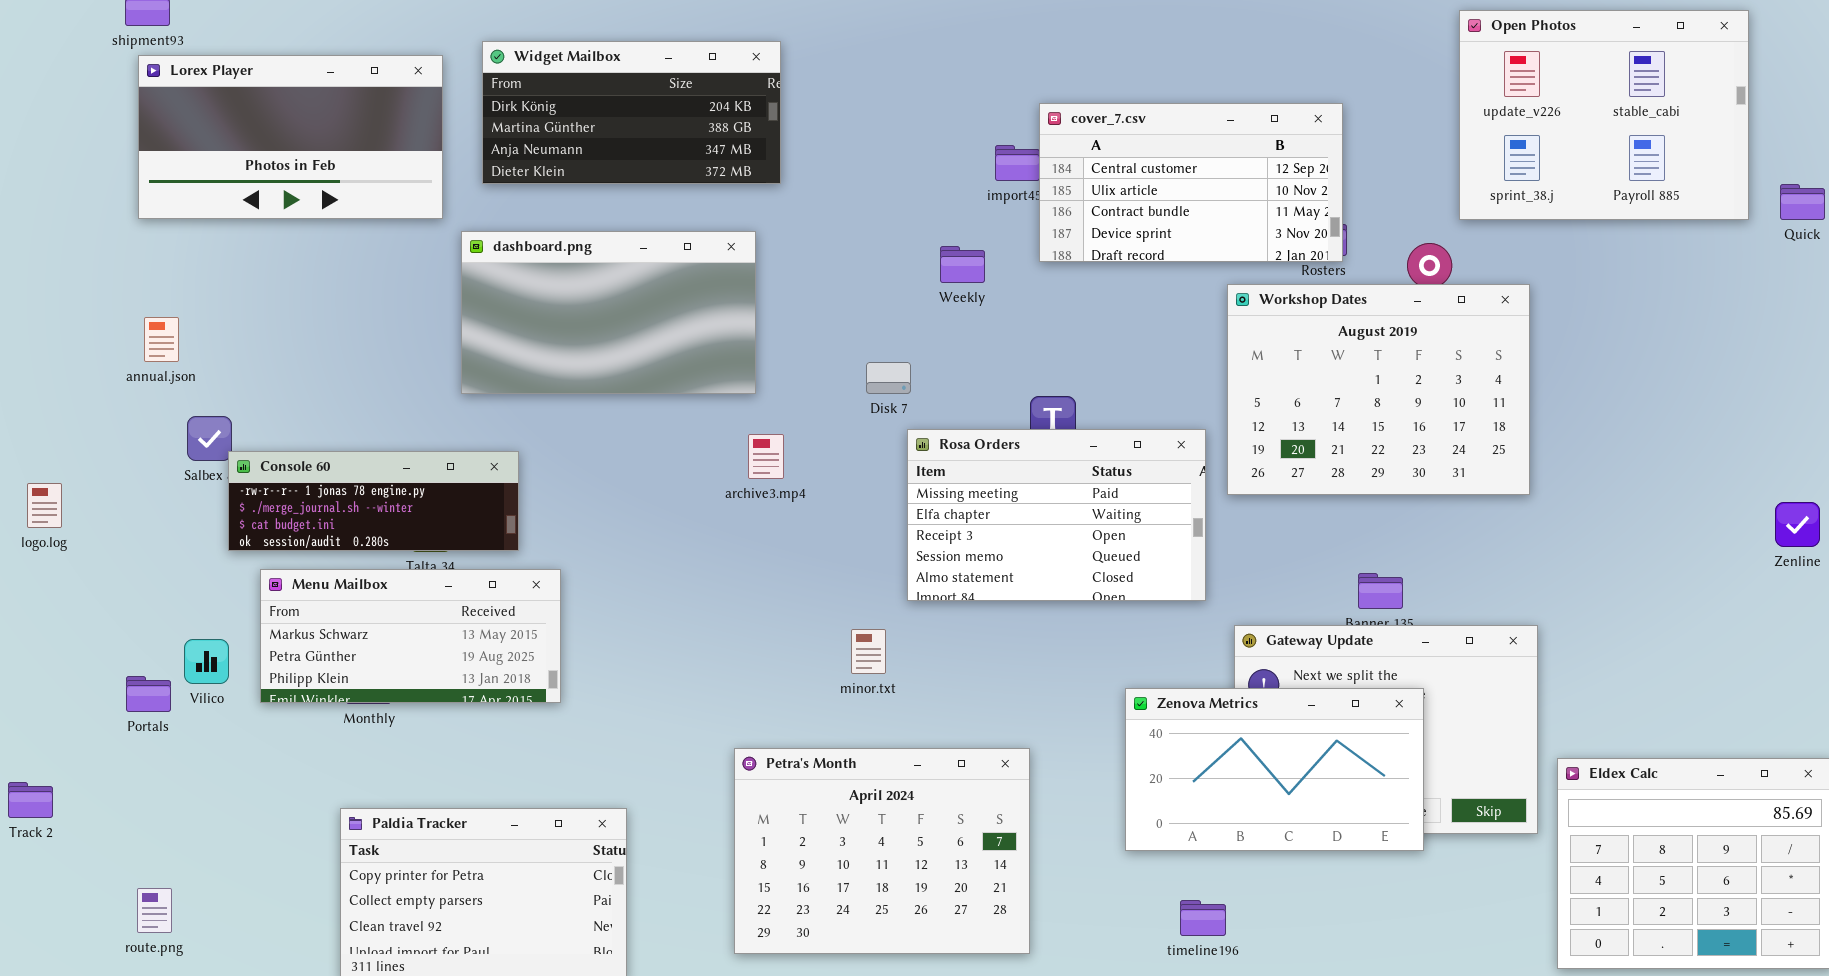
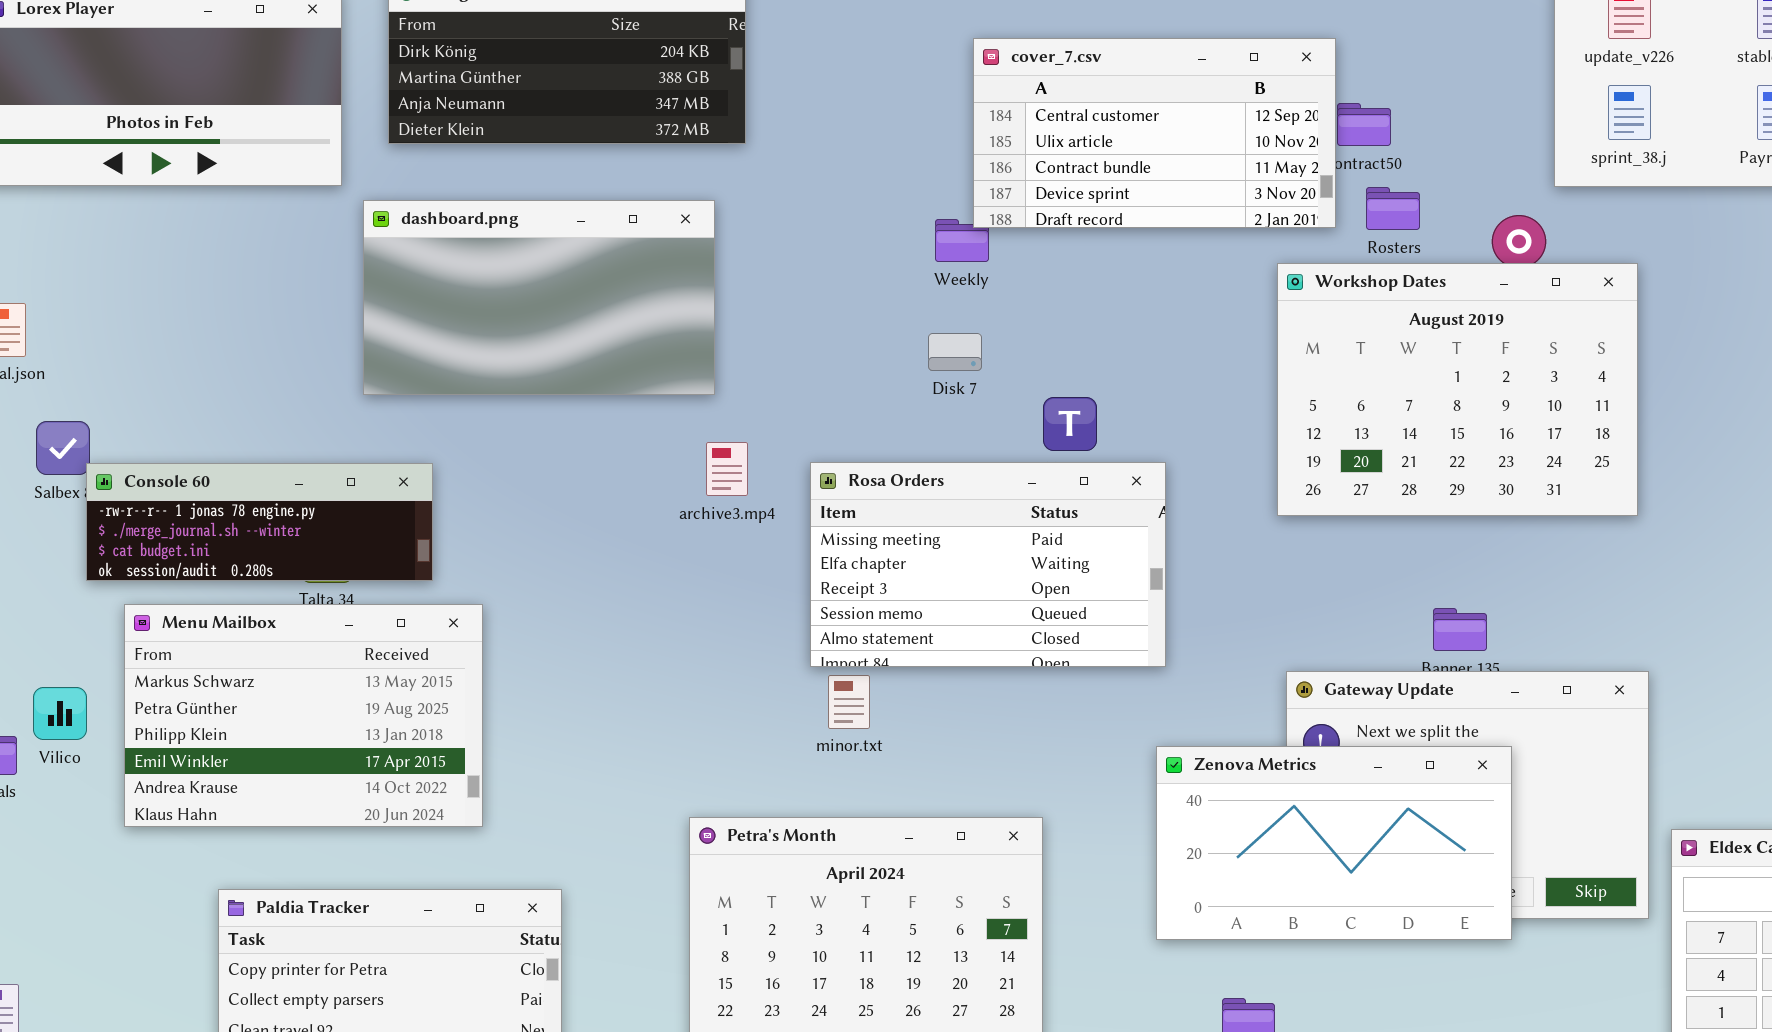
cover_7.csv: [1039,103,1343,262] -> [973,38,1336,228], moved
Disk 7: [866,362,911,394] -> [928,333,982,371], moved
Rosa Orders: [907,429,1206,601] -> [810,462,1166,667], moved
Menu Mailbox: [260,569,561,703] -> [124,604,483,827], resized

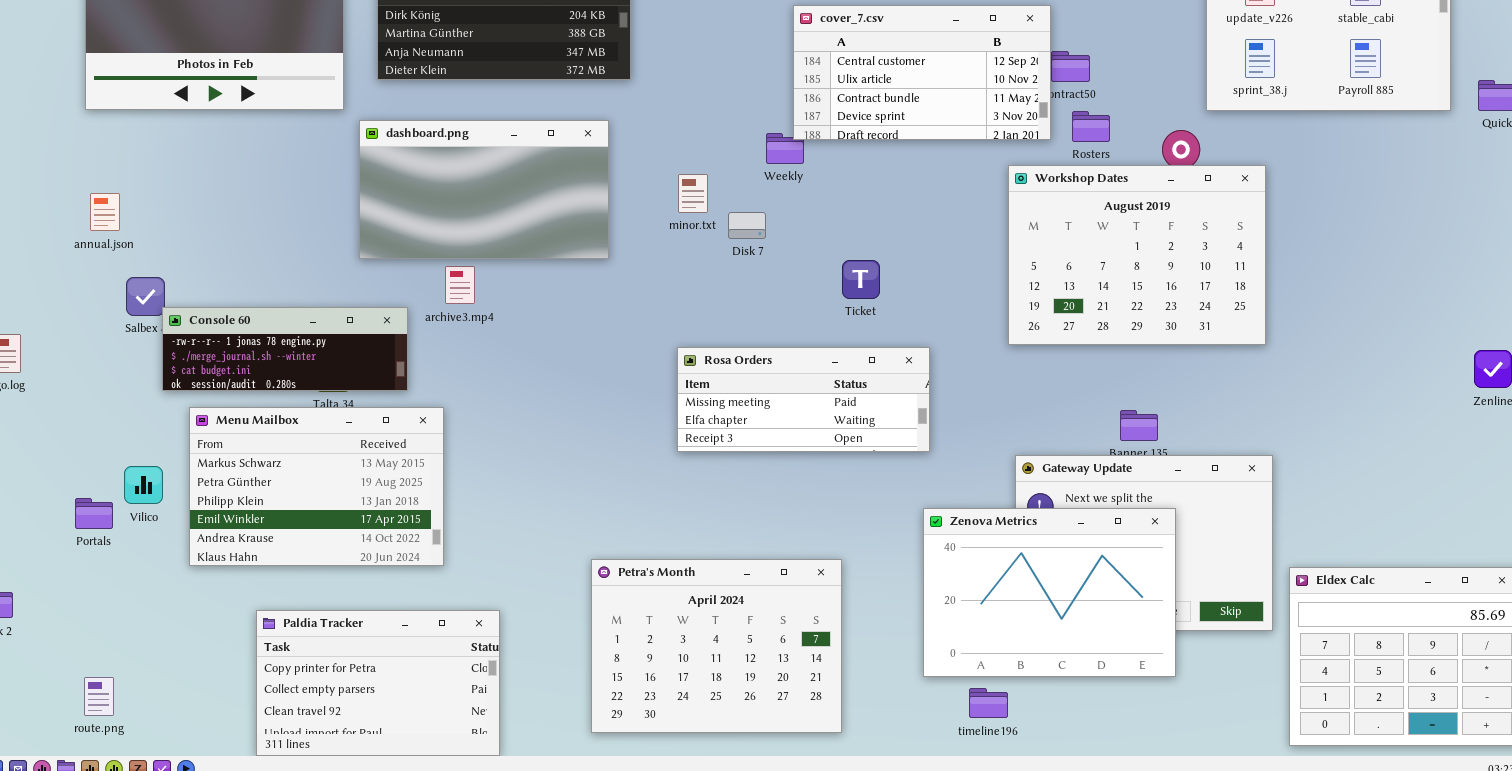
Disk 7: [928,333,982,371] -> [728,212,766,239], moved
archive3.mp4: [706,442,748,496] -> [445,266,475,304], moved
Rosa Orders: [810,462,1166,667] -> [677,347,930,452], resized
minor.txt: [828,675,870,729] -> [678,174,708,213], moved
Zenova Metrics: [1156,746,1512,940] -> [923,508,1176,677], resized

